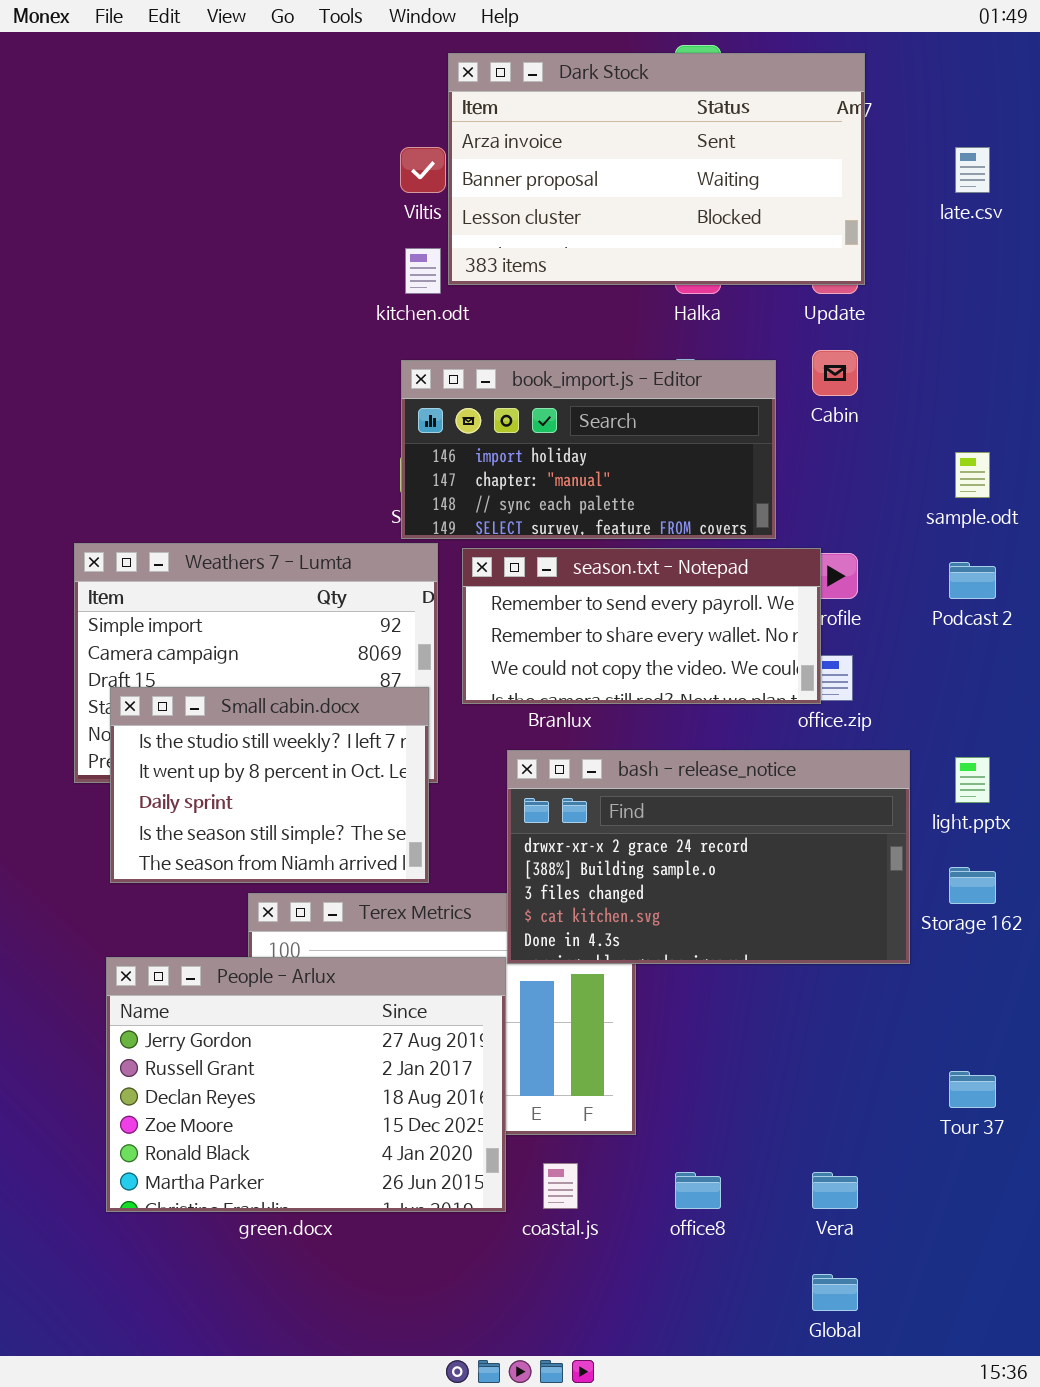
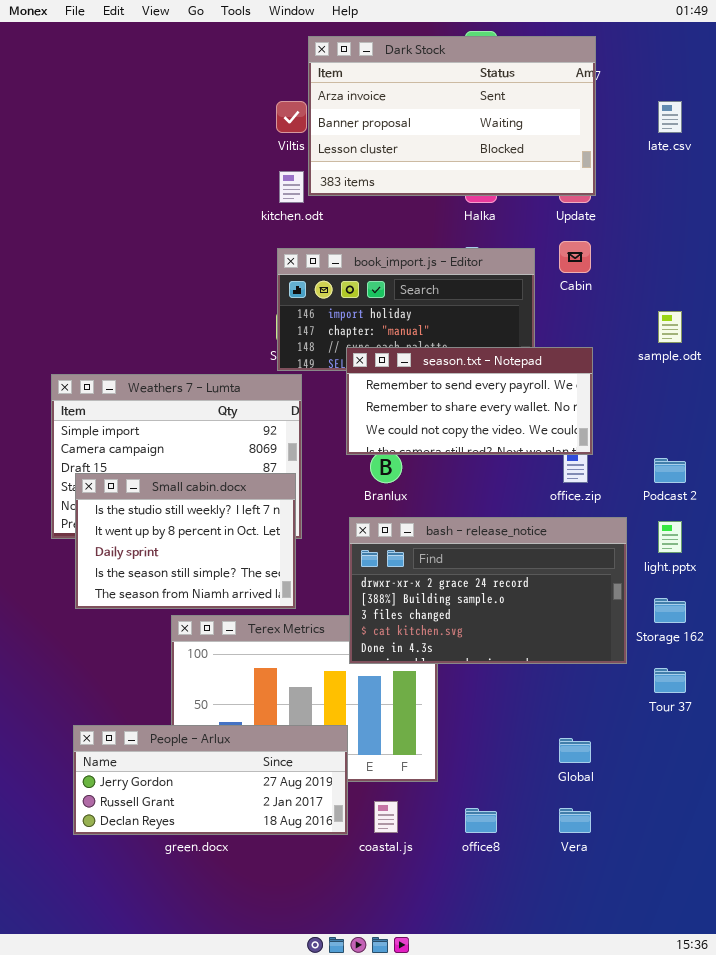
season.txt - Notepad: [462,548,821,704] -> [346,347,593,455], moved
Podcast 2: [949,562,996,599] -> [654,458,686,483], moved
People - Arlux: [106,957,506,1212] -> [73,725,348,835], resized
Tour 37: [949,1071,996,1108] -> [654,668,686,693], moved
Global: [812,1274,858,1311] -> [559,738,591,763], moved

